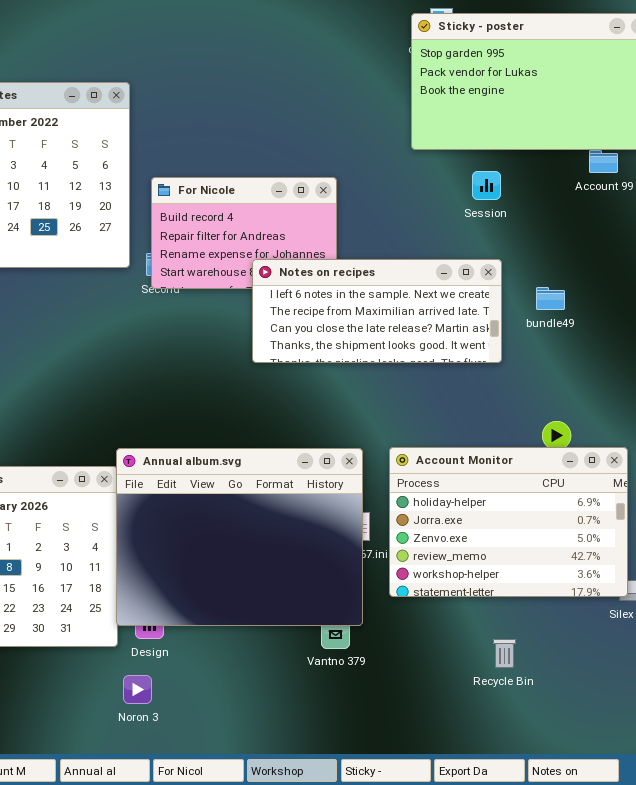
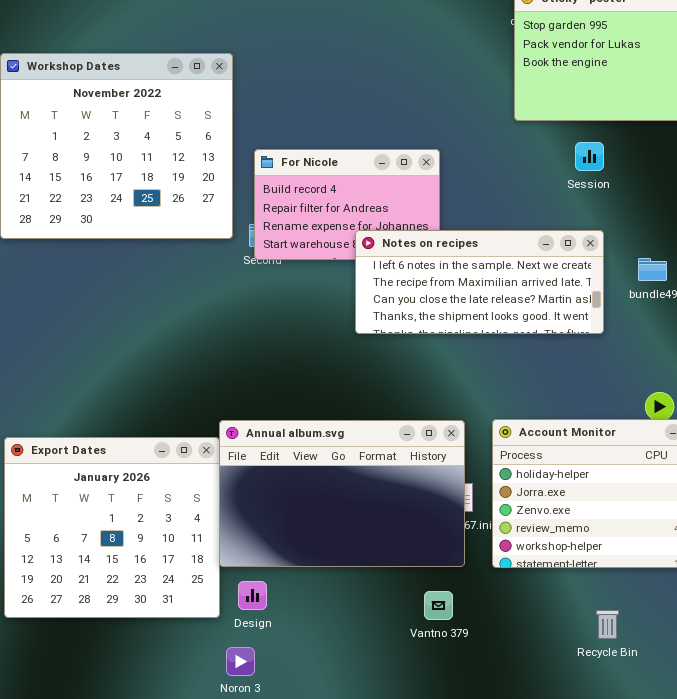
Annual album.svg: [116,448,363,626] -> [219,420,465,567], resized

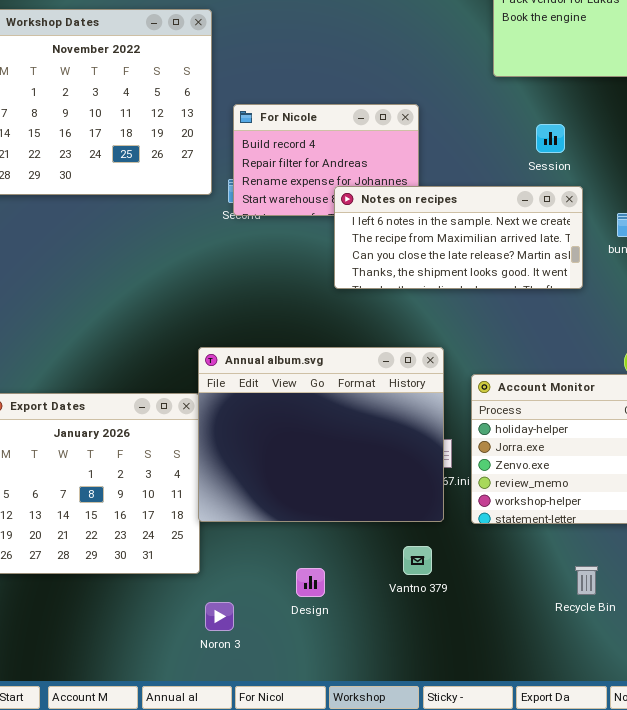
Session: [575,142,604,171] -> [536,124,565,153], moved
Annual album.svg: [219,420,465,567] -> [198,347,444,522], resized
Design: [238,581,267,610] -> [296,568,325,597], moved

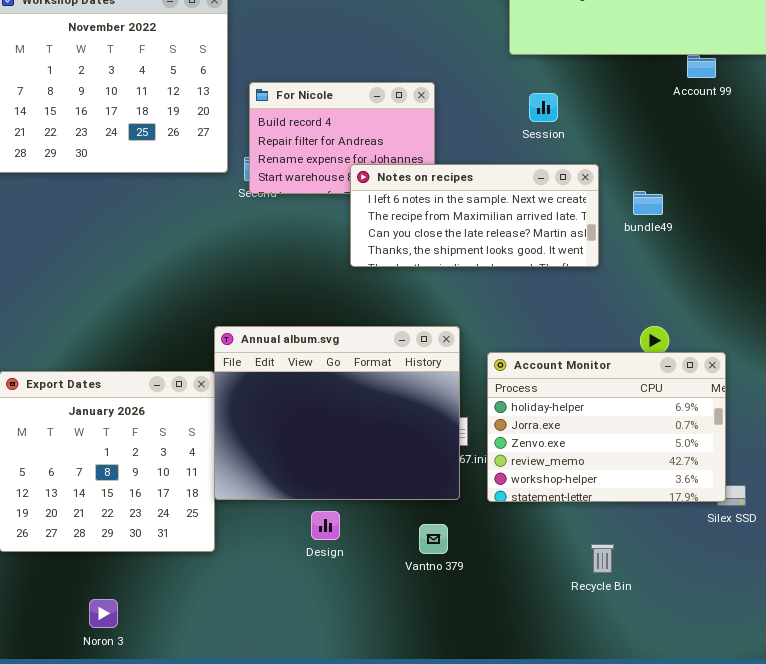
Session: [536,124,565,153] -> [529,93,558,122], moved
Design: [296,568,325,597] -> [311,511,340,540], moved
Noron 3: [205,602,234,631] -> [89,599,118,628], moved

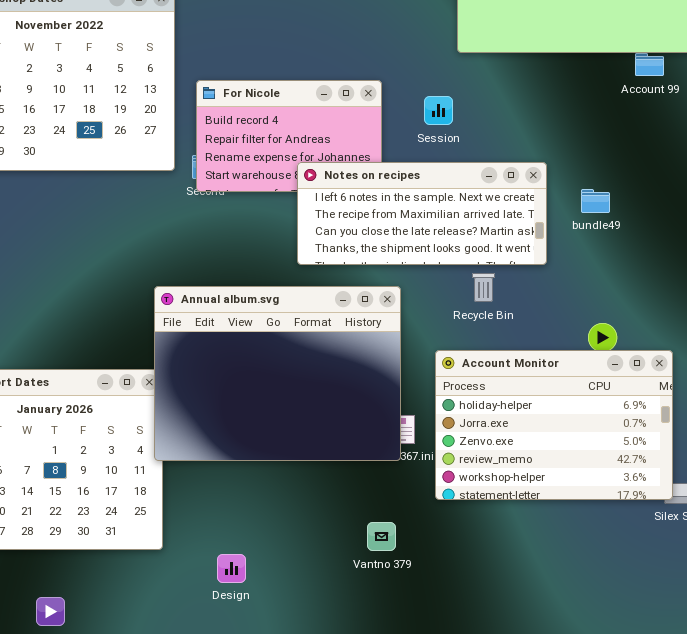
Session: [529,93,558,122] -> [424,96,453,125], moved
Annual album.svg: [214,326,460,500] -> [154,286,401,461], moved
Design: [311,511,340,540] -> [217,554,246,583], moved
Recycle Bin: [591,544,614,573] -> [472,273,495,302], moved

